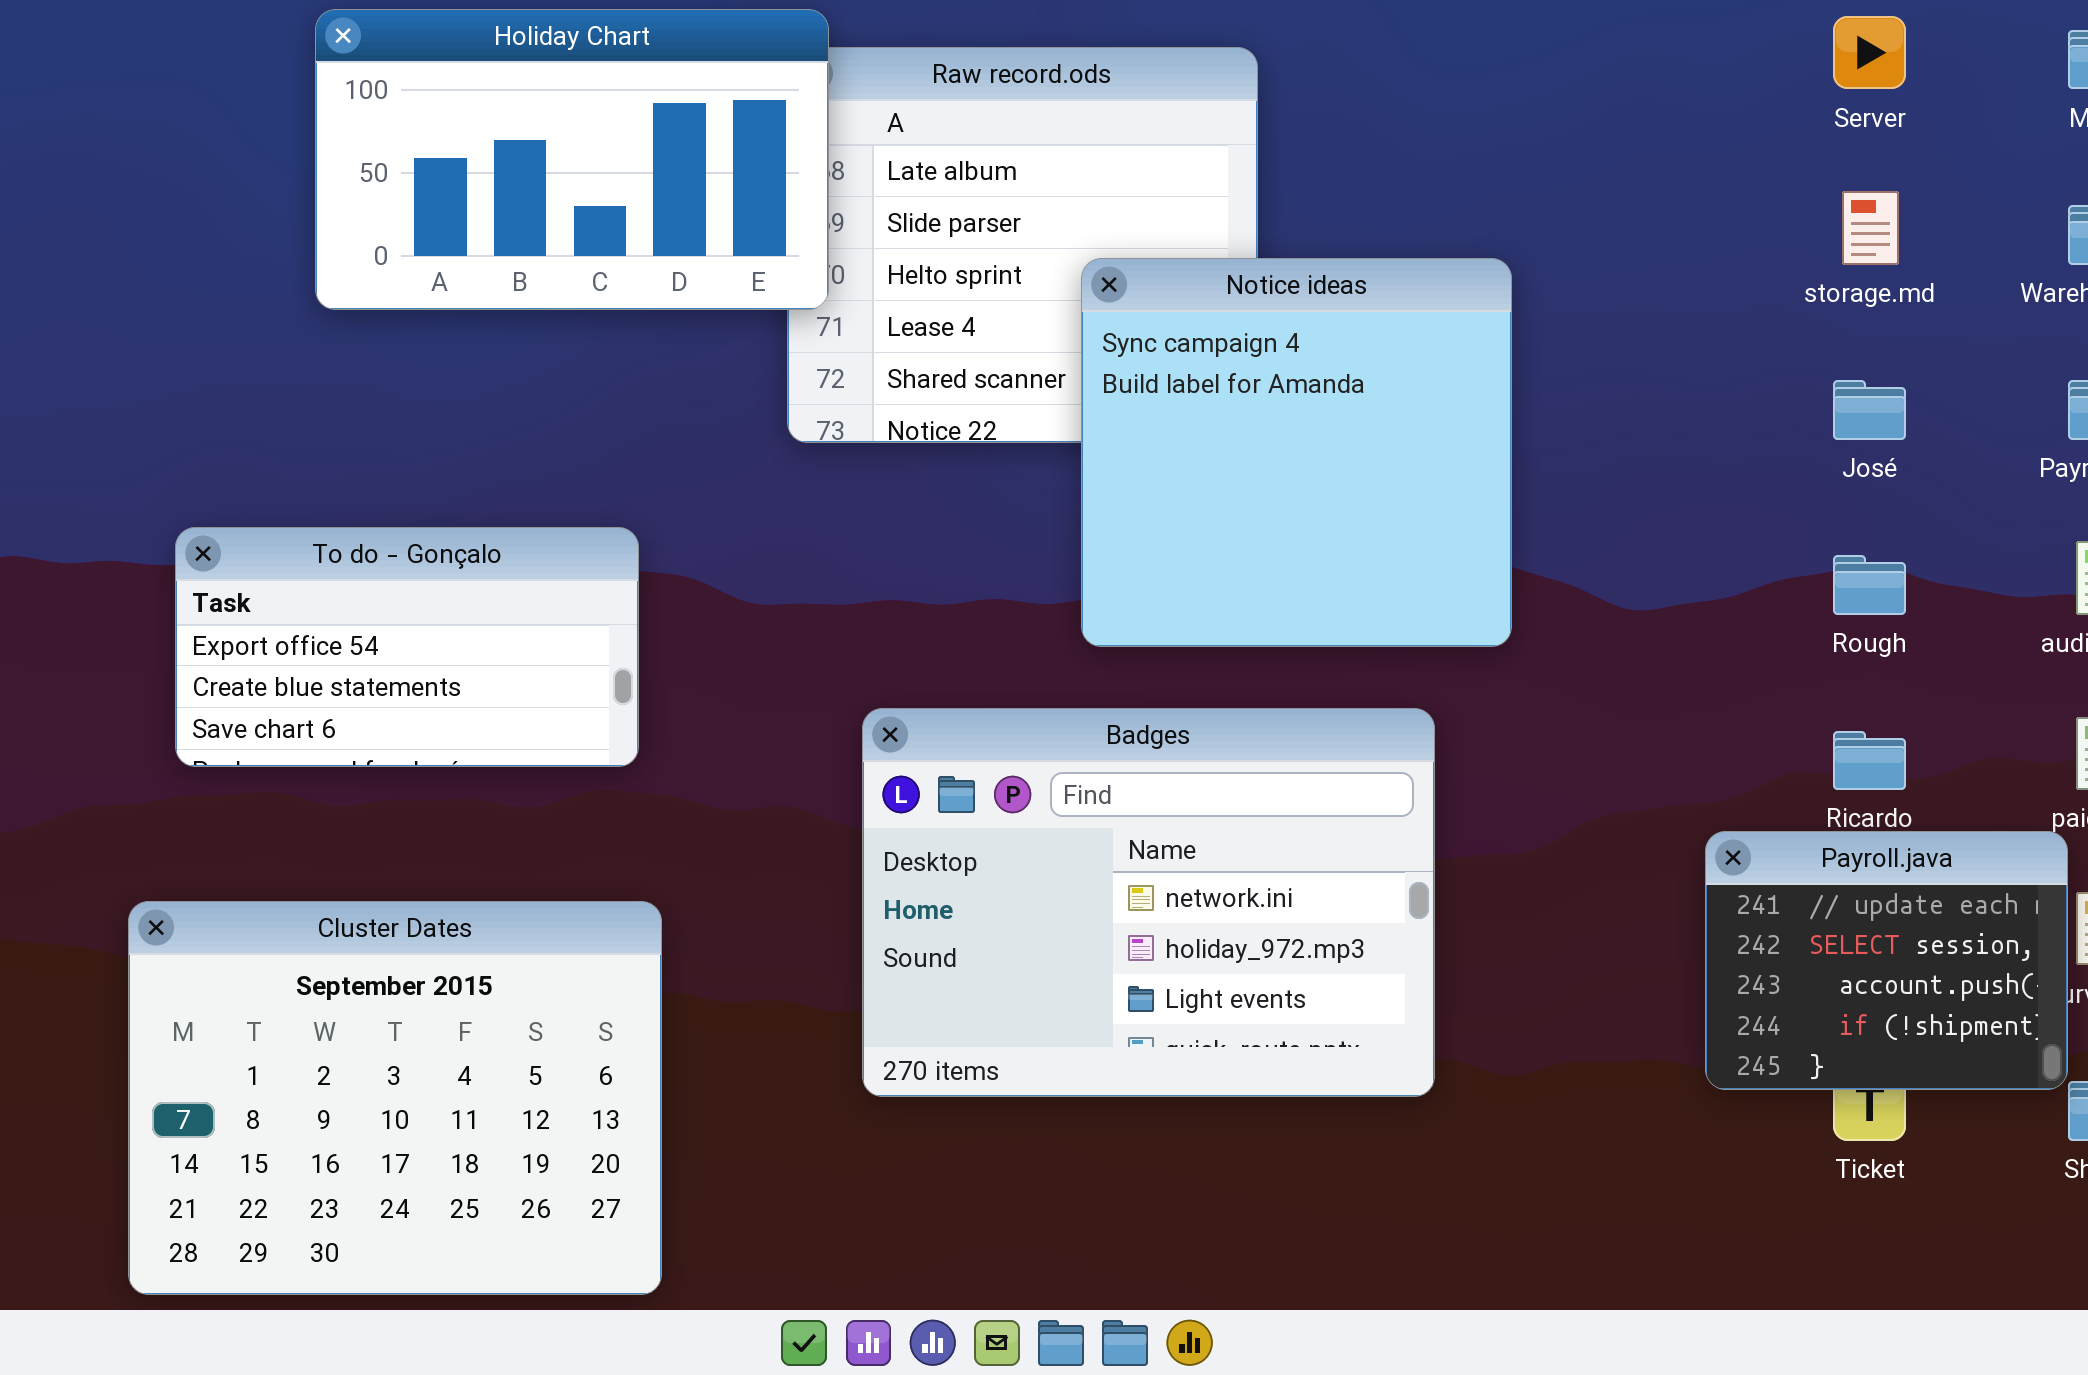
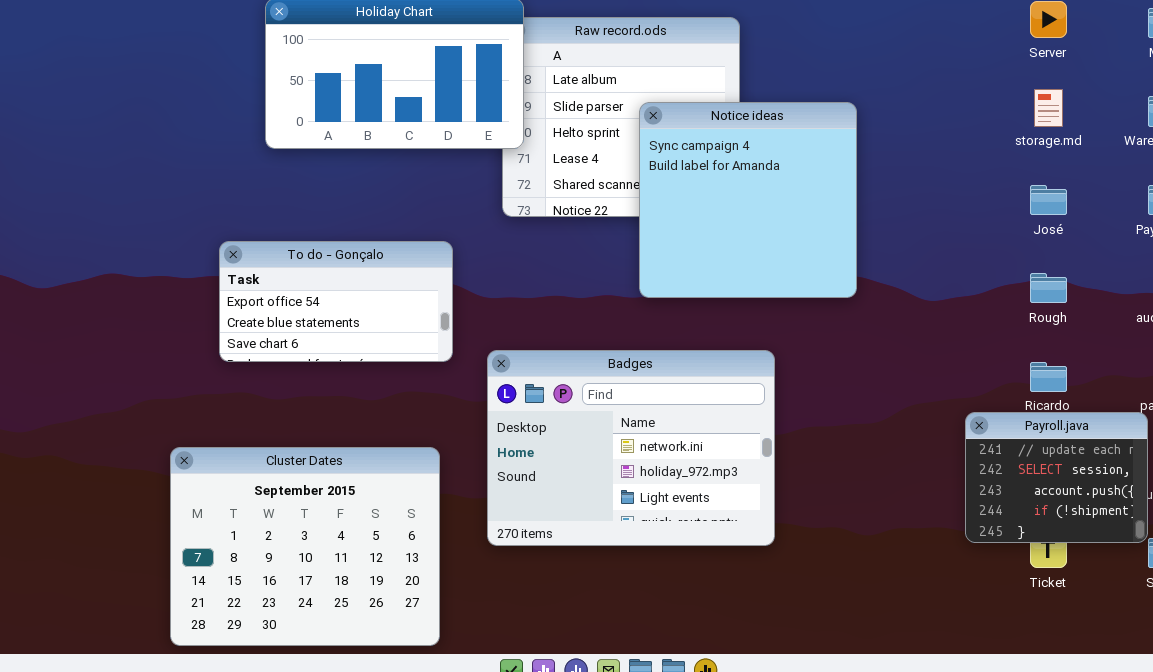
Notice ideas: [1081,258,1512,647] -> [639,102,857,298], moved
To do - Gonçalo: [175,527,639,767] -> [219,241,453,362], moved
Badges: [862,708,1435,1097] -> [487,350,775,546], moved

